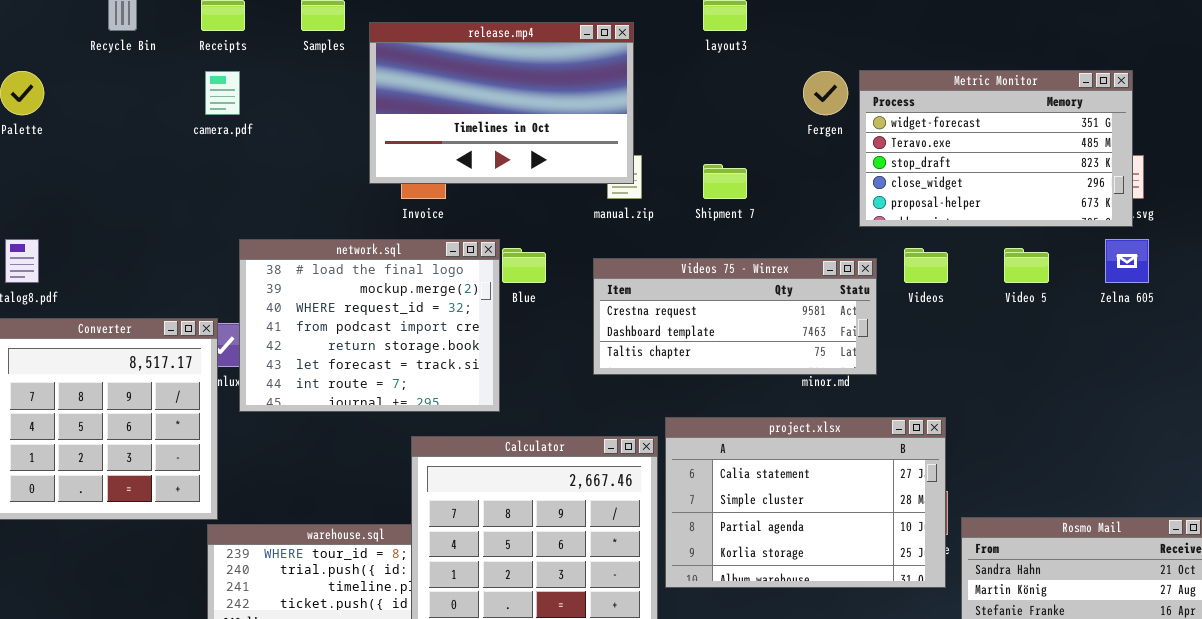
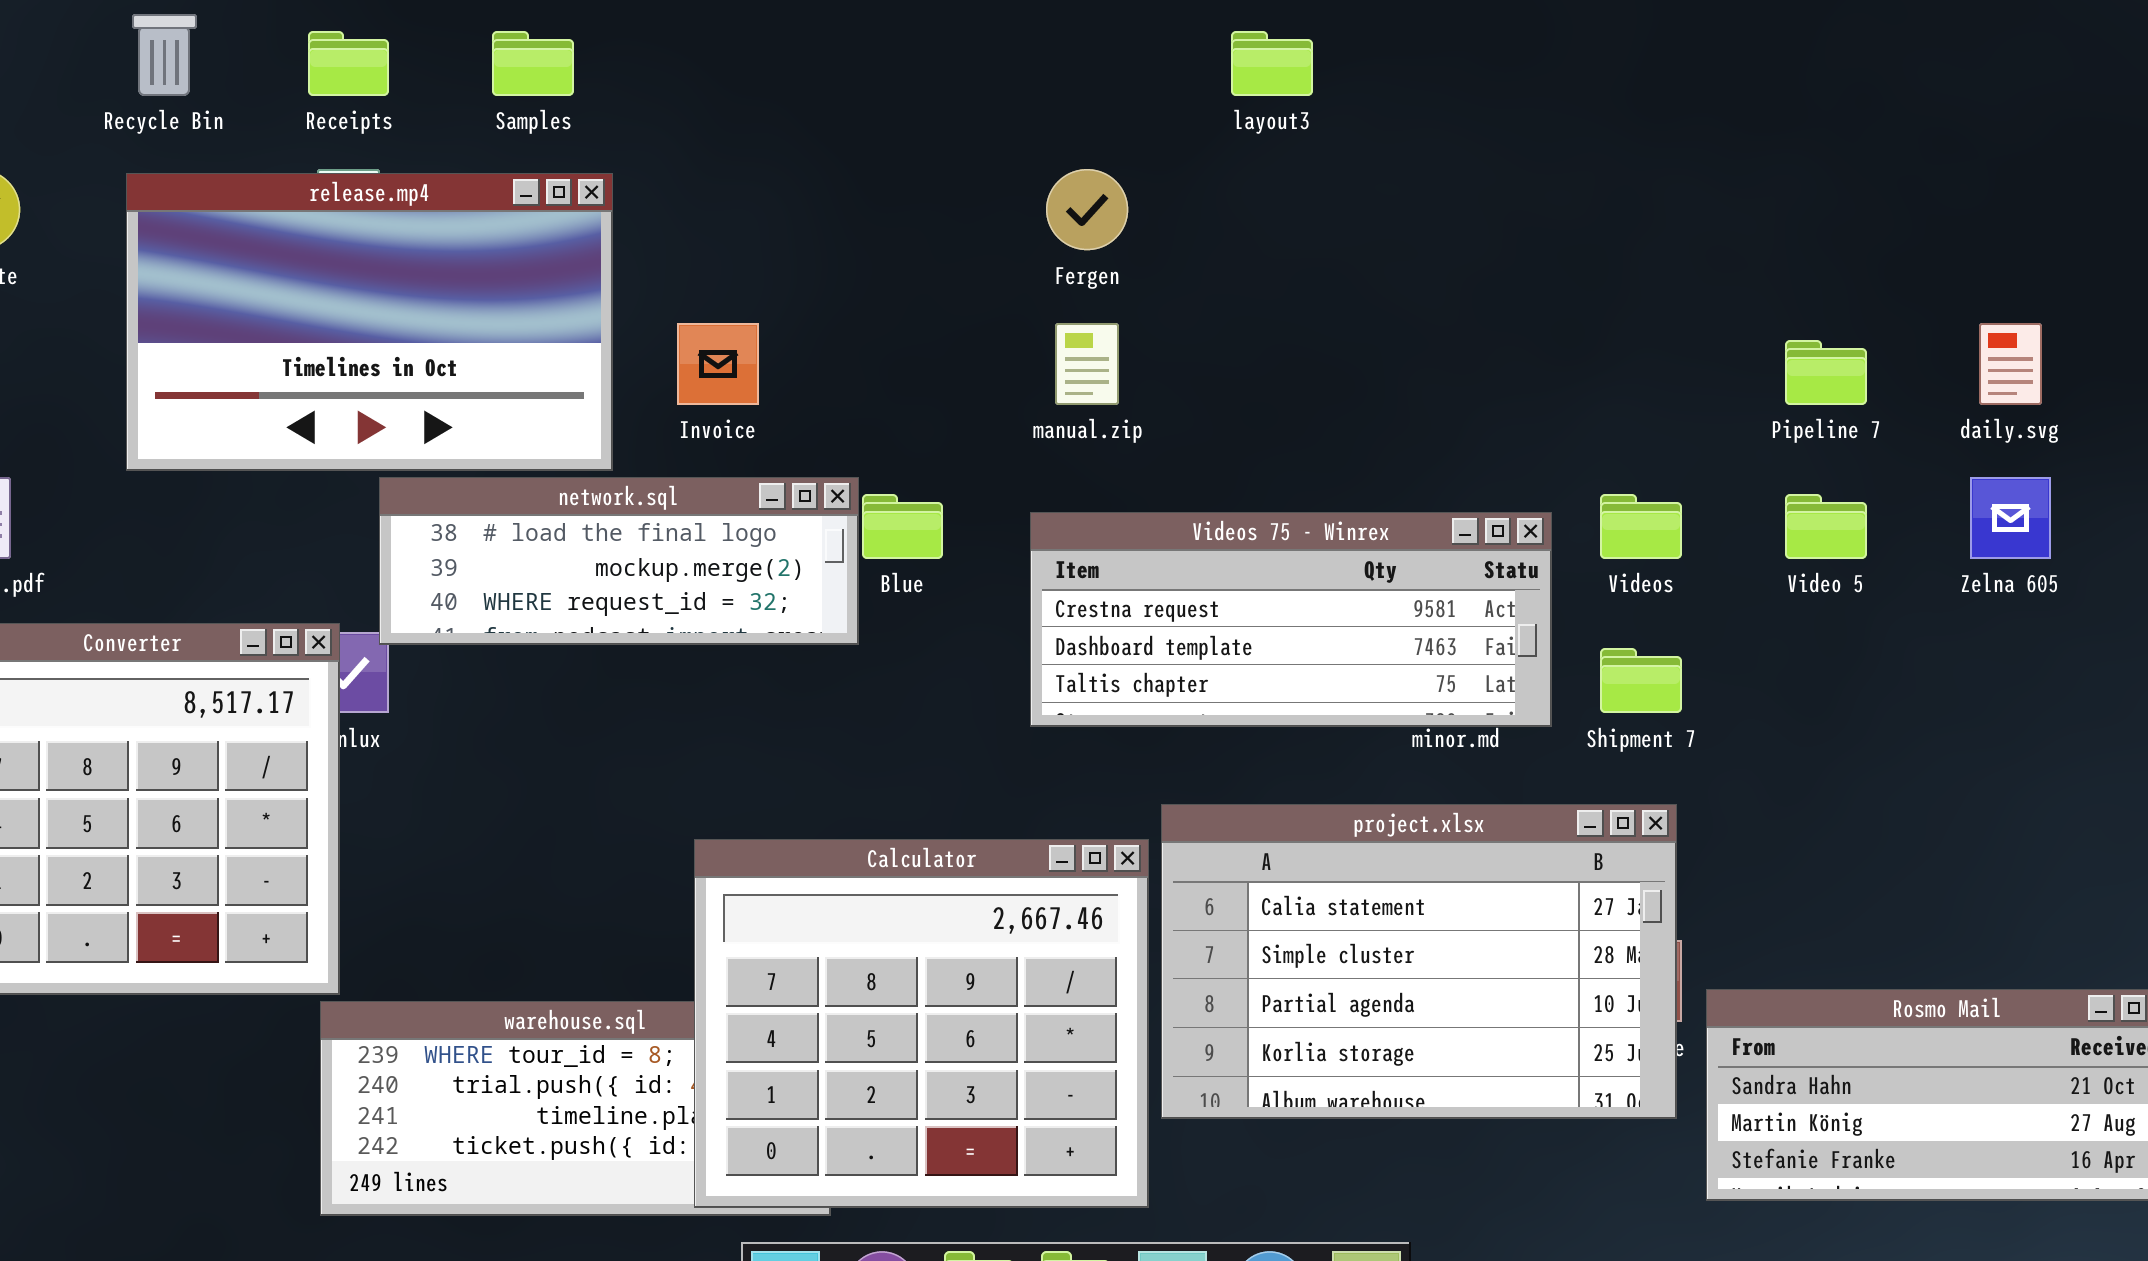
release.mp4: [369,22,634,184] -> [126,173,613,471], moved
Metric Monitor: [859,70,1133,227] -> none, closed
Fergen: [803,71,848,115] -> [1046,169,1128,250], moved
Shipment 7: [703,164,747,199] -> [1600,648,1682,713], moved
network.sql: [239,239,500,412] -> [379,477,859,645], resized

